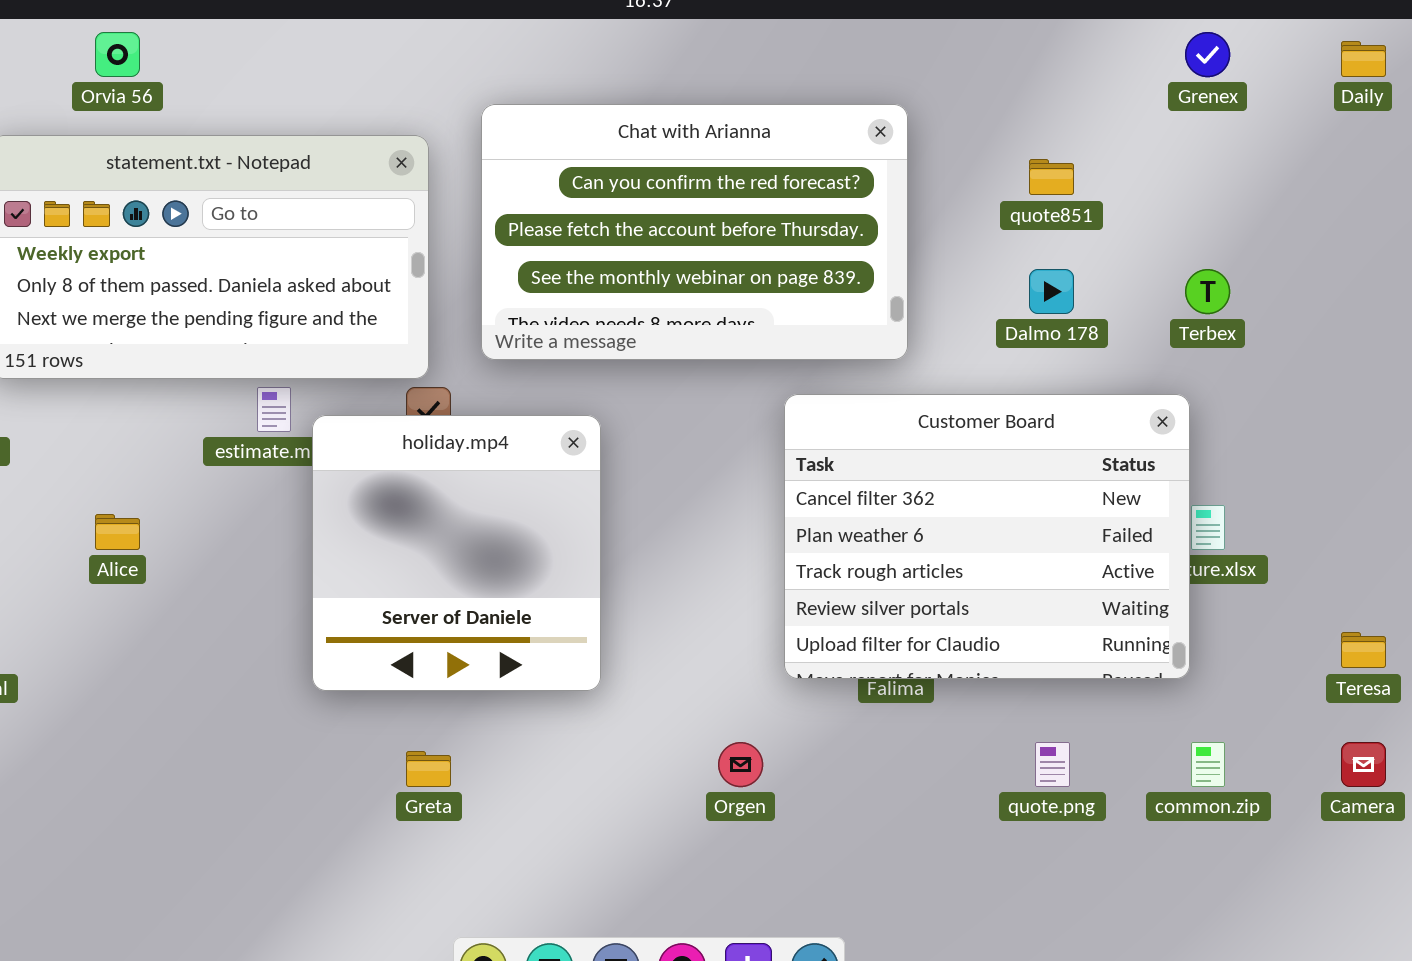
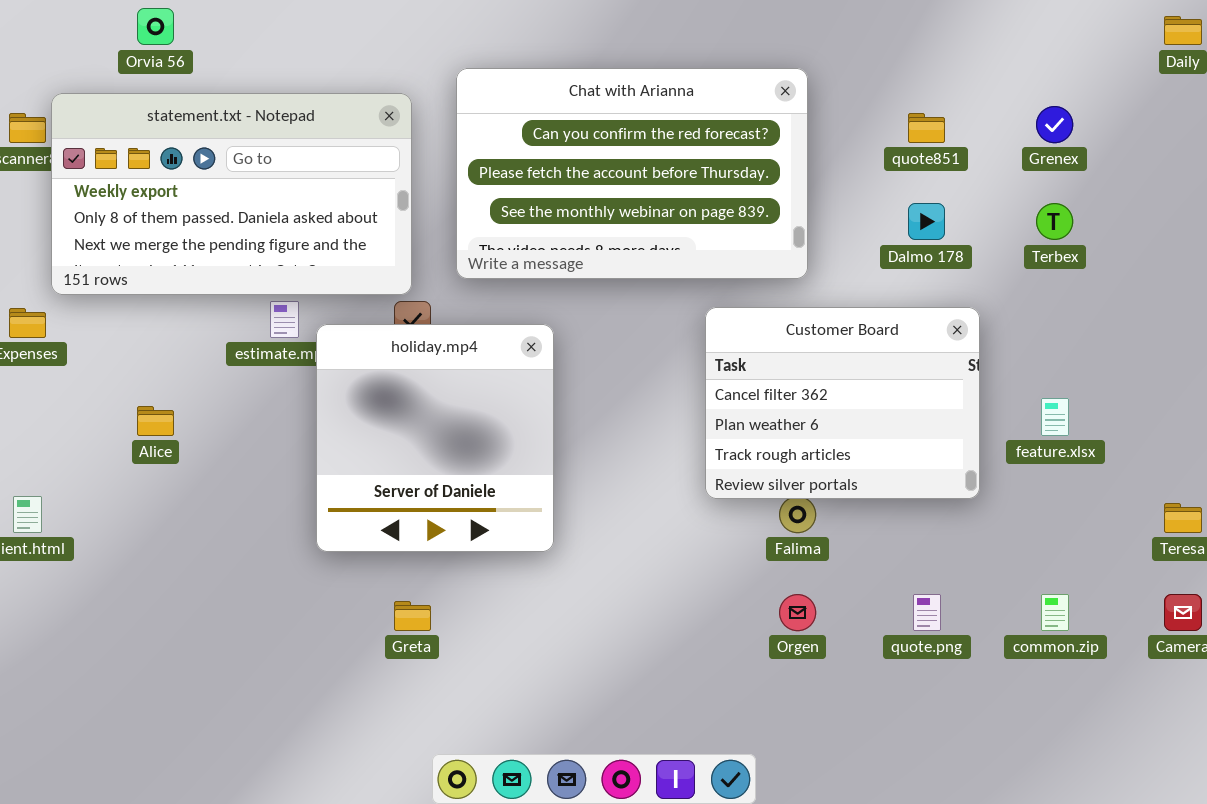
Grenex: [1185,32,1230,77] -> [1036,106,1073,143], moved
Customer Board: [784,394,1190,679] -> [705,307,980,499], resized
Orgen: [718,742,763,787] -> [779,594,816,631], moved

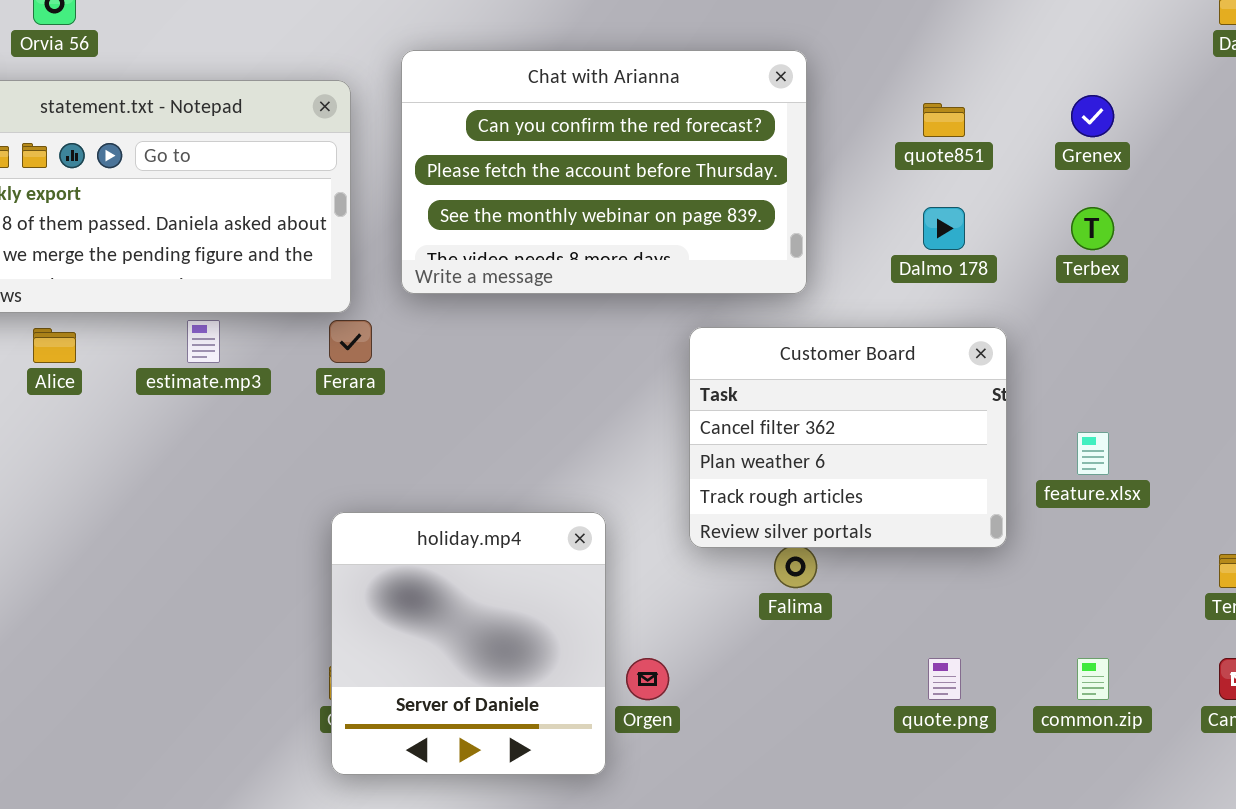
holiday.mp4: [316,324,554,552] -> [331,512,606,775], moved
Alice: [137,406,174,436] -> [33,328,76,363], moved
Orgen: [779,594,816,631] -> [626,658,669,700], moved

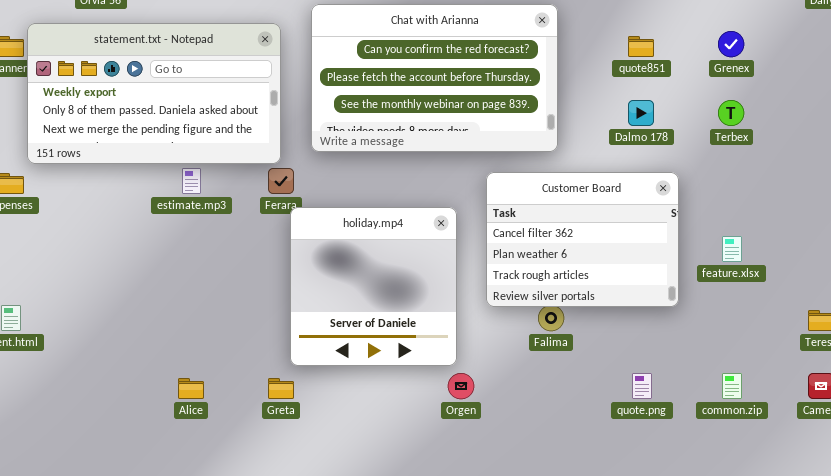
Alice: [33,328,76,363] -> [178,378,204,399], moved
holiday.mp4: [331,512,606,775] -> [290,207,457,366], moved

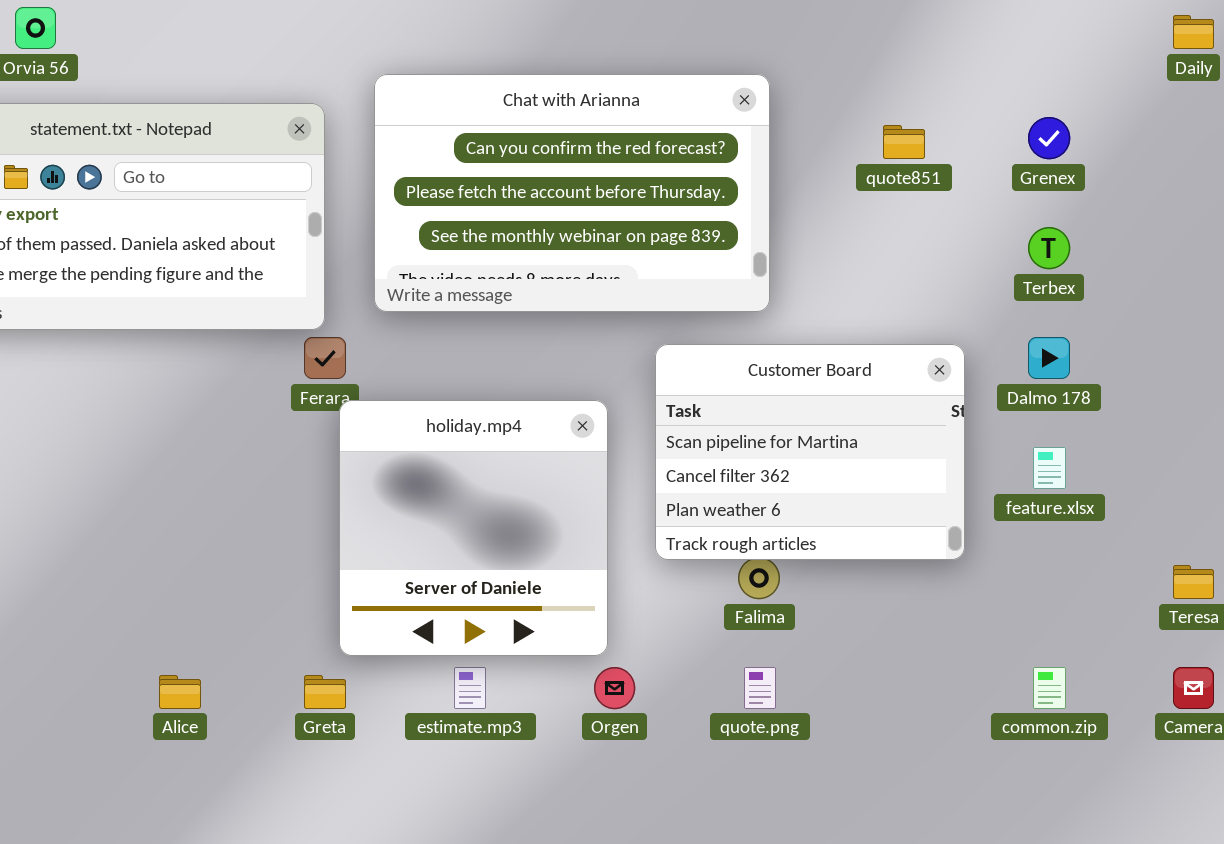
Dalmo 178: [628,100,654,126] -> [1028,337,1070,379], moved
estimate.mp3: [182,168,201,194] -> [454,667,486,709], moved
Customer Board: [486,172,679,307] -> [655,344,965,560], scrolled up 1 row
quote.png: [632,373,652,399] -> [744,667,776,709], moved

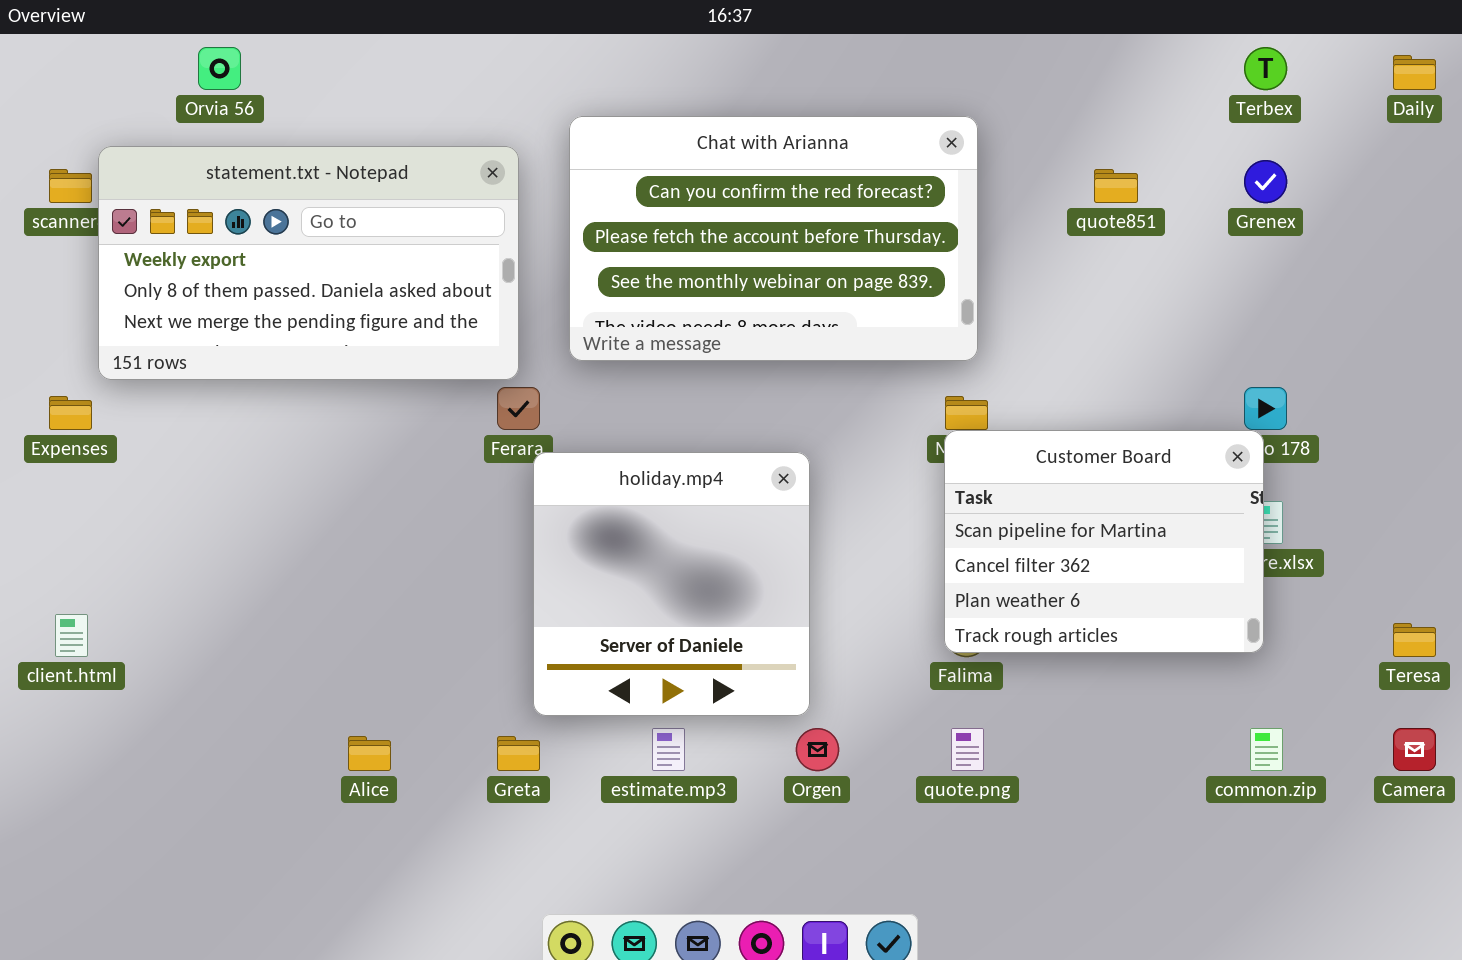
Terbex: [1028,227,1070,269] -> [1244,47,1287,90], moved
Customer Board: [655,344,965,560] -> [944,430,1264,653], moved

